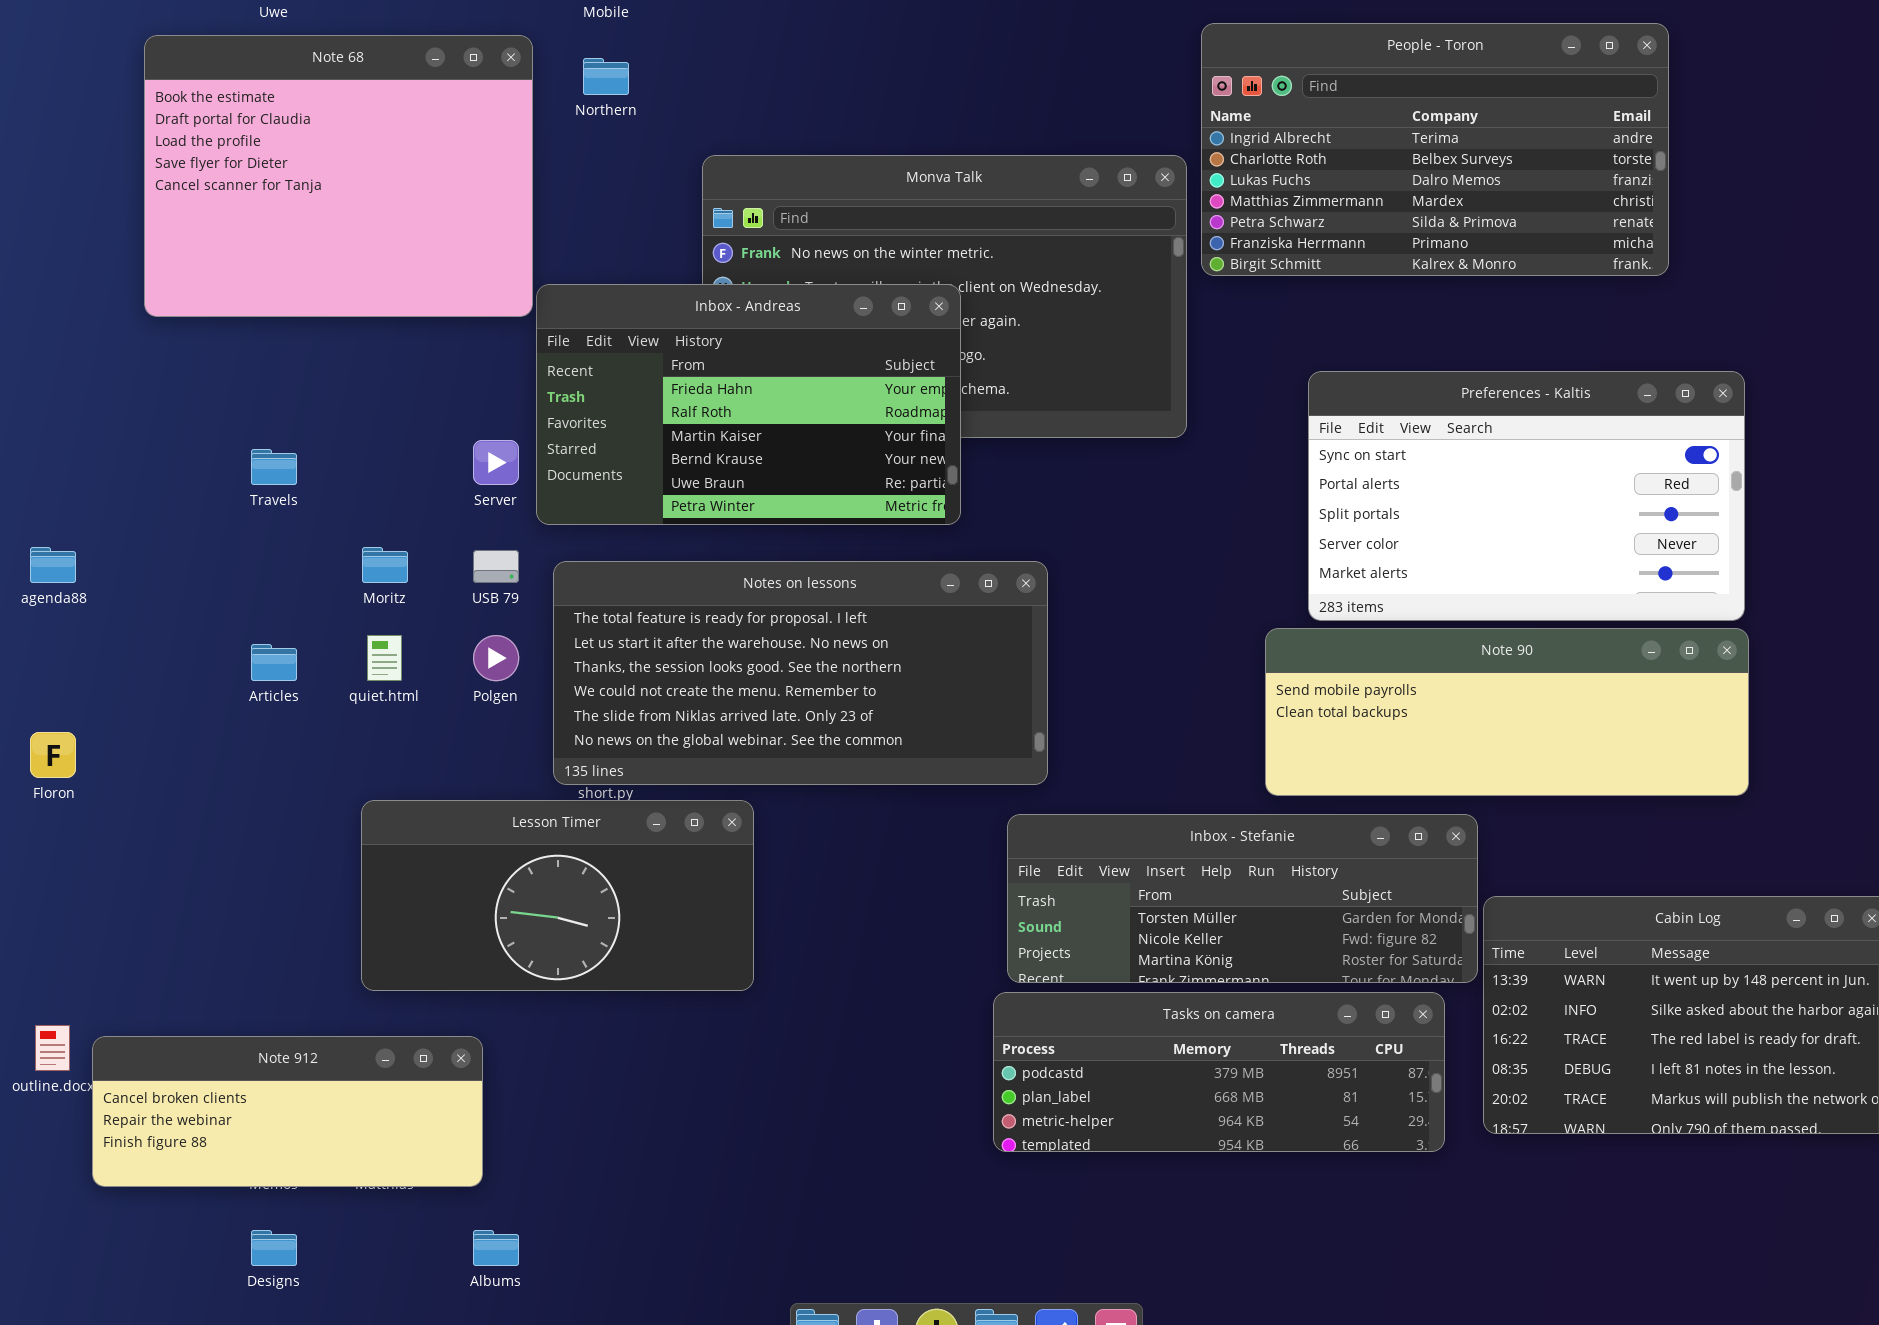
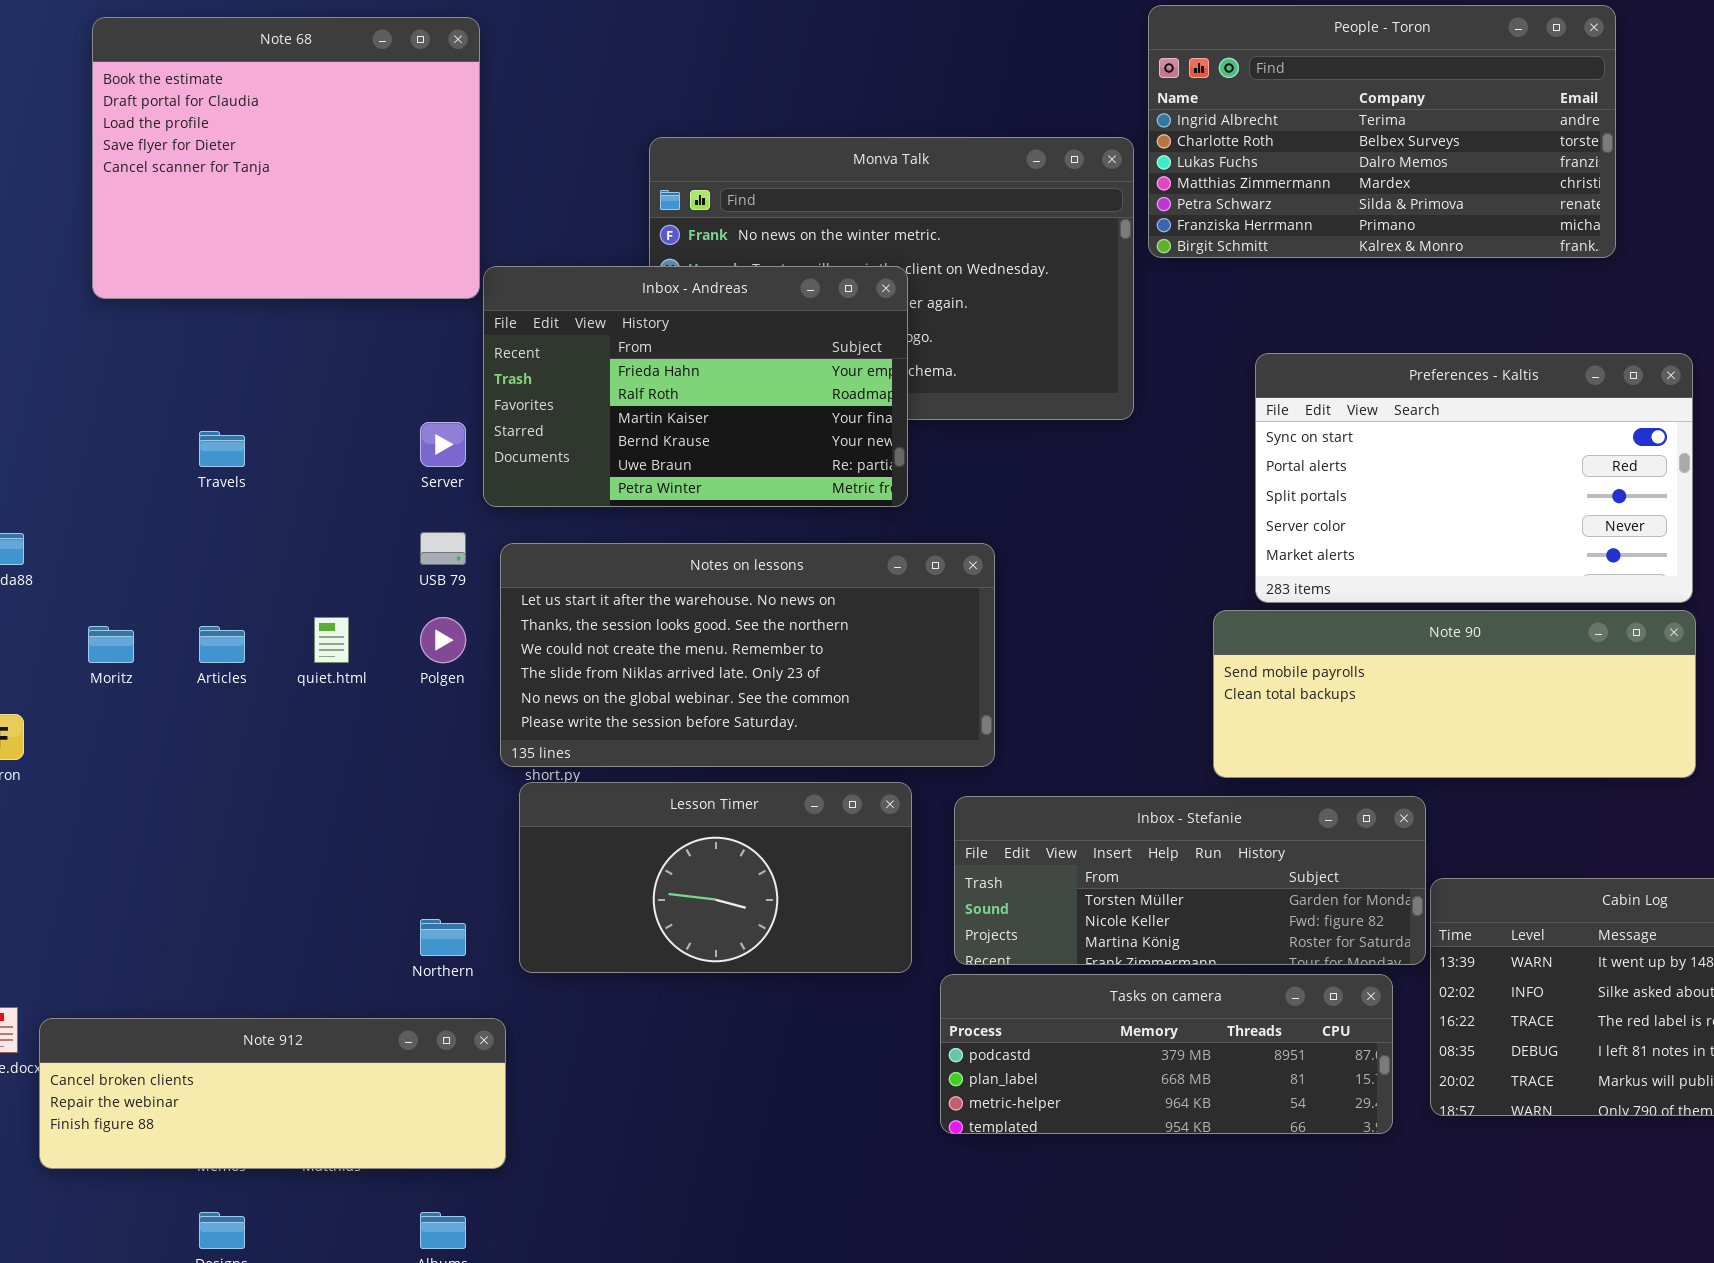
Northern: [583,58,629,95] -> [420,919,466,956], moved
Moritz: [362,547,408,583] -> [88,626,134,663], moved
Notes on lessons: [553,561,1048,785] -> [500,543,995,767], scrolled down 1 row
Lesson Timer: [361,800,754,991] -> [519,782,912,973], moved
Note 912: [92,1036,483,1187] -> [39,1018,506,1169], resized

